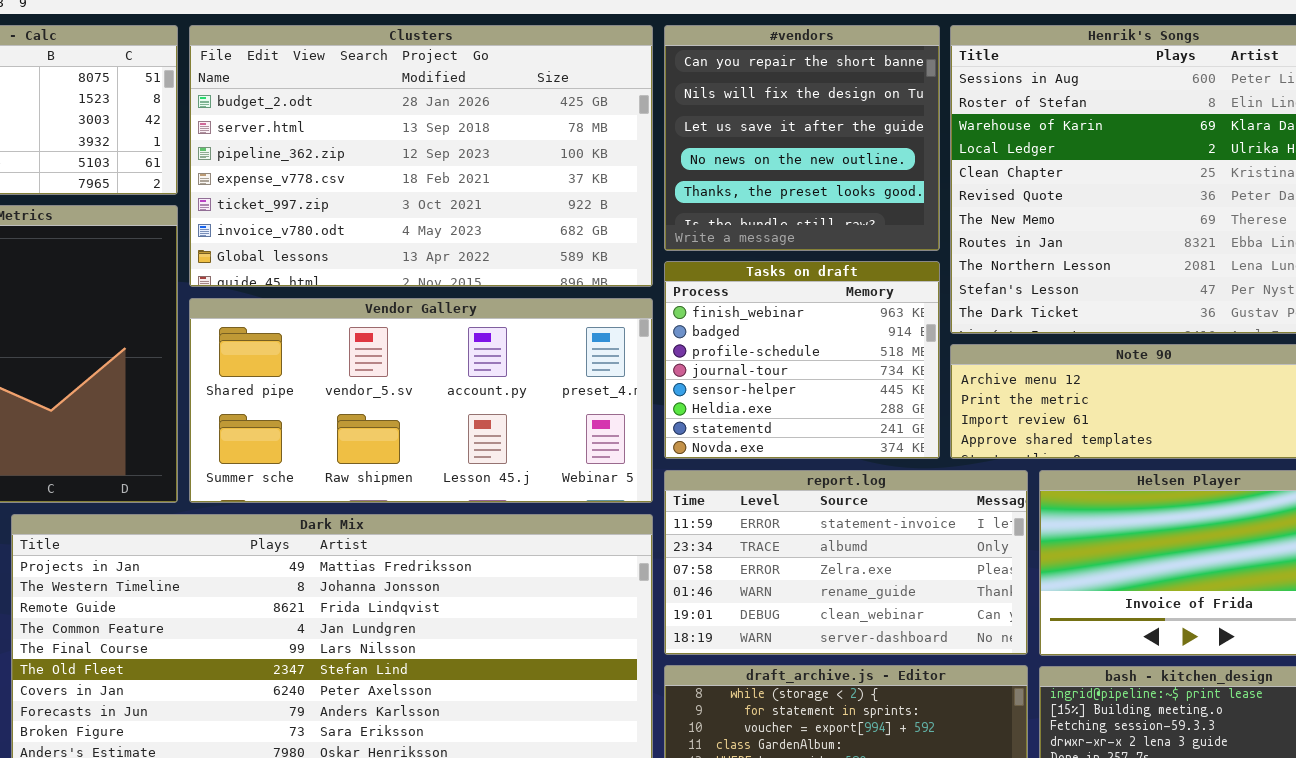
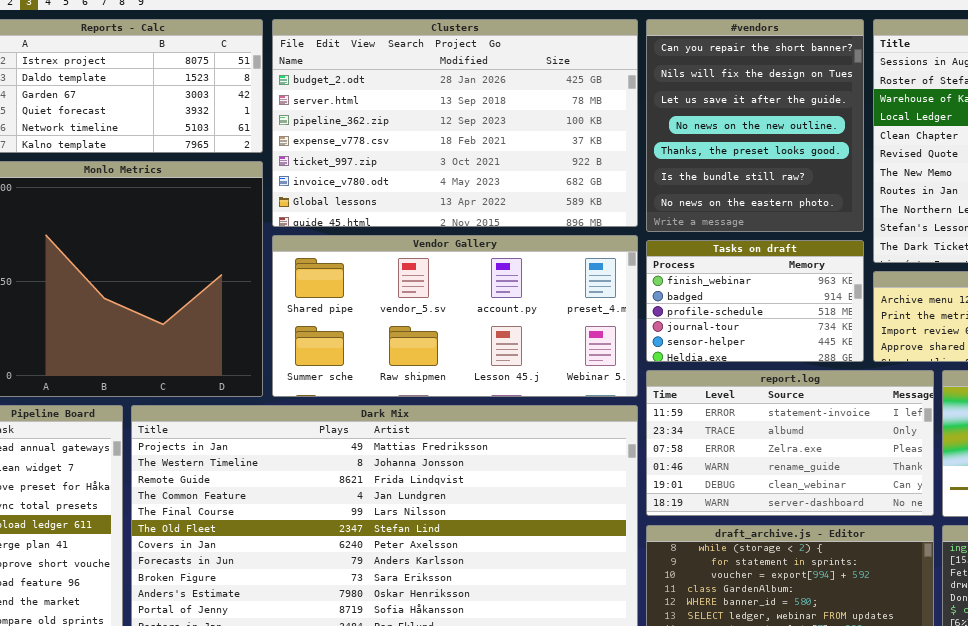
#vendors: [664,25,940,251] -> [646,19,864,232], resized
Tasks on draft: [664,261,940,459] -> [646,240,864,362], resized

